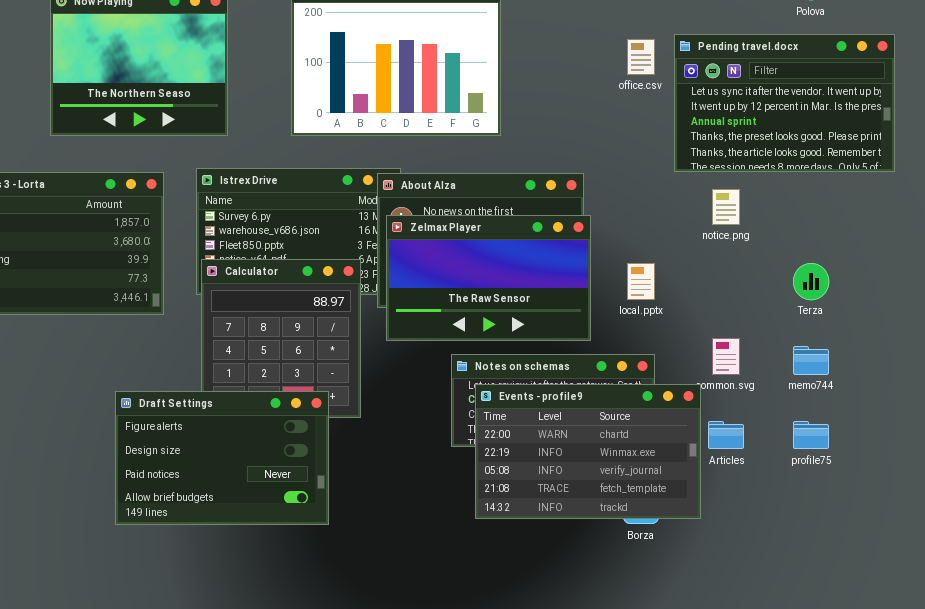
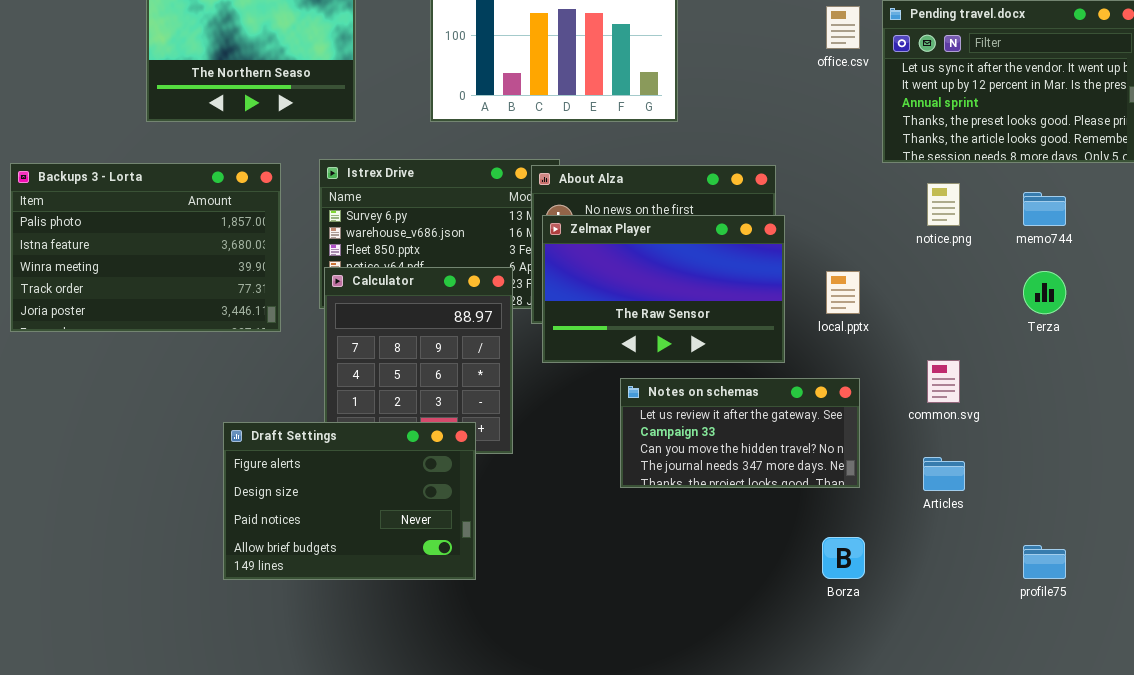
memo744: [793,346,829,375] -> [1023,192,1066,226], moved
Events - profile9: [475,384,701,519] -> none, closed
profile75: [793,421,829,449] -> [1023,545,1066,579], moved

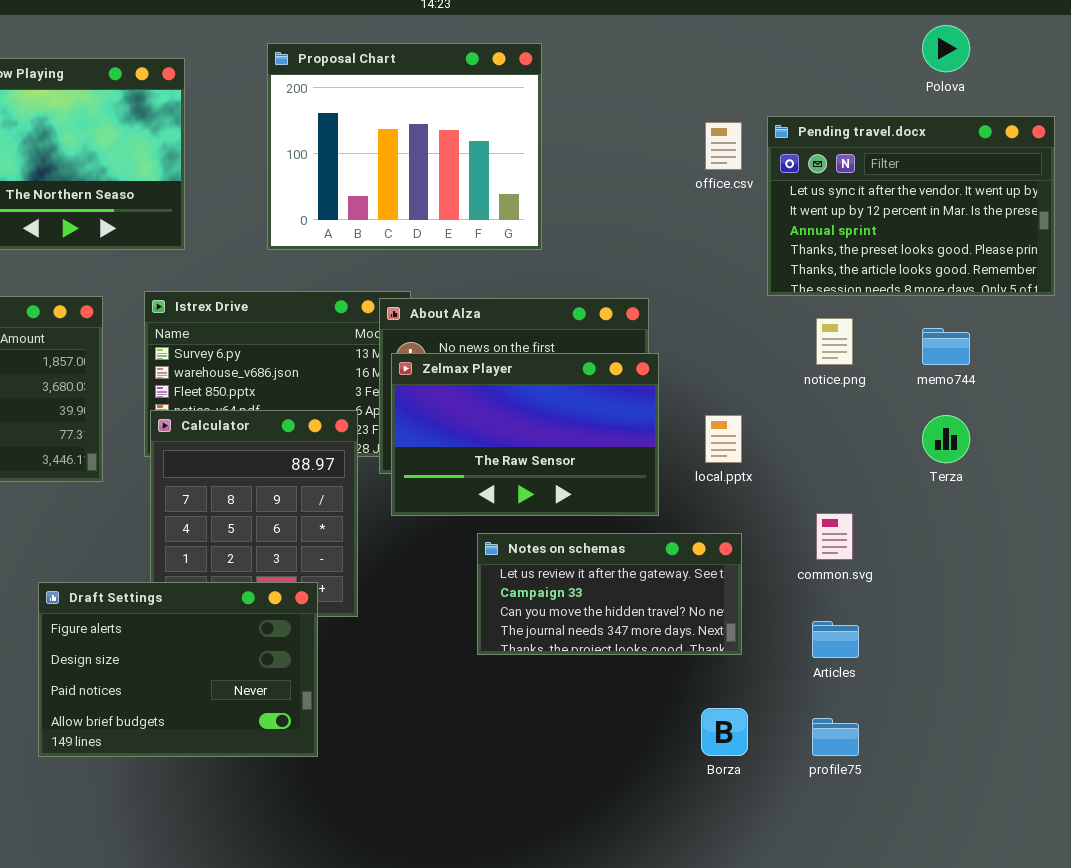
profile75: [1023,545,1066,579] -> [812,718,859,756], moved

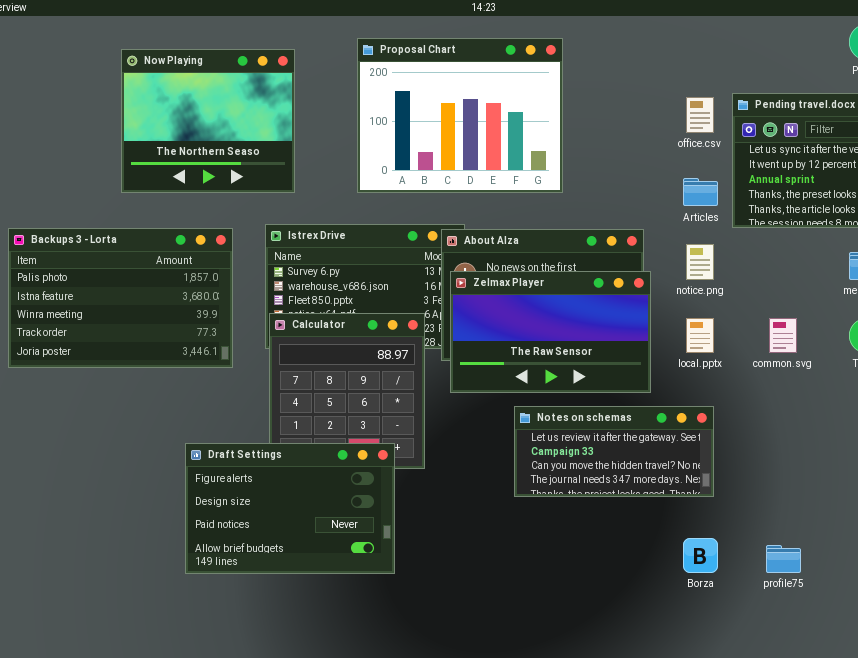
notice.png: [816,318,853,365] -> [686,244,714,280], moved
common.svg: [816,513,853,560] -> [769,318,797,353], moved
Articles: [812,621,859,658] -> [683,178,718,206], moved

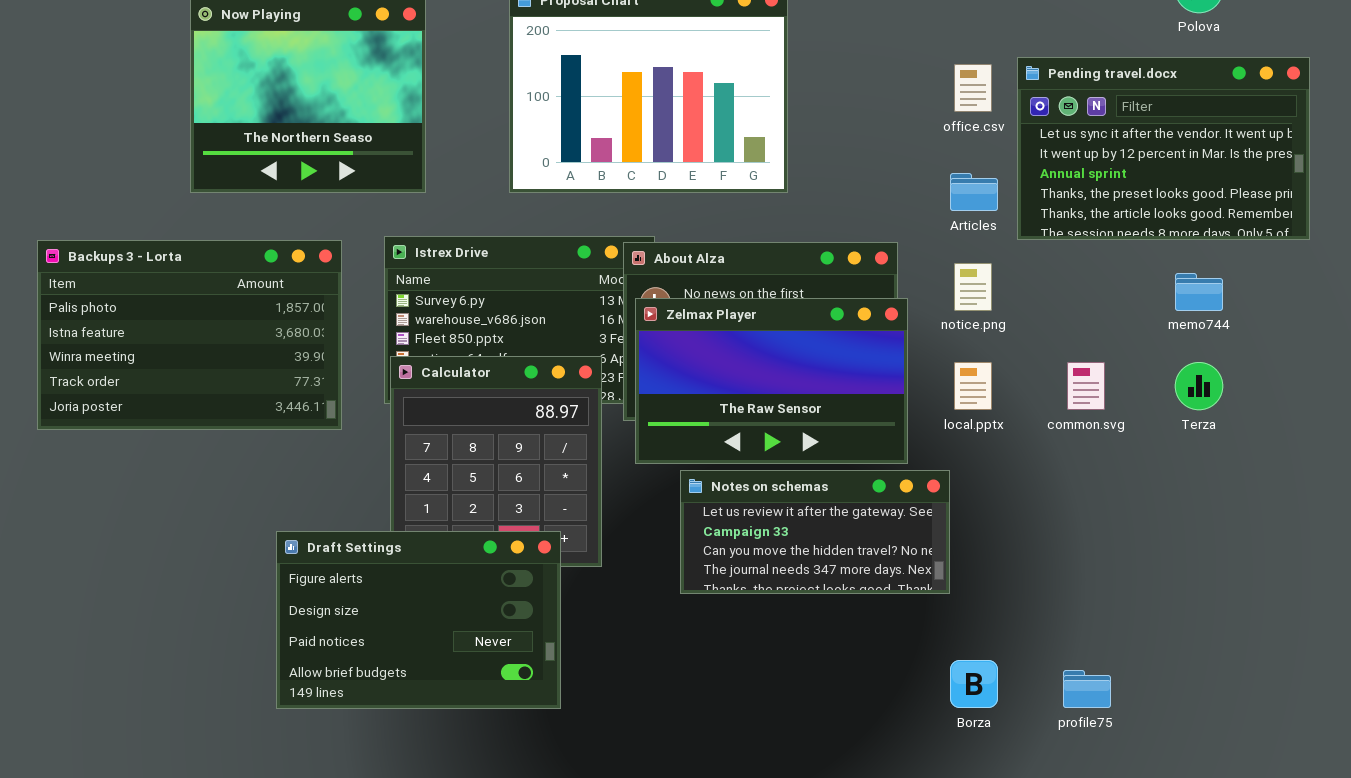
Notes on schemas: [514,406,714,497] -> [680,470,950,594], moved

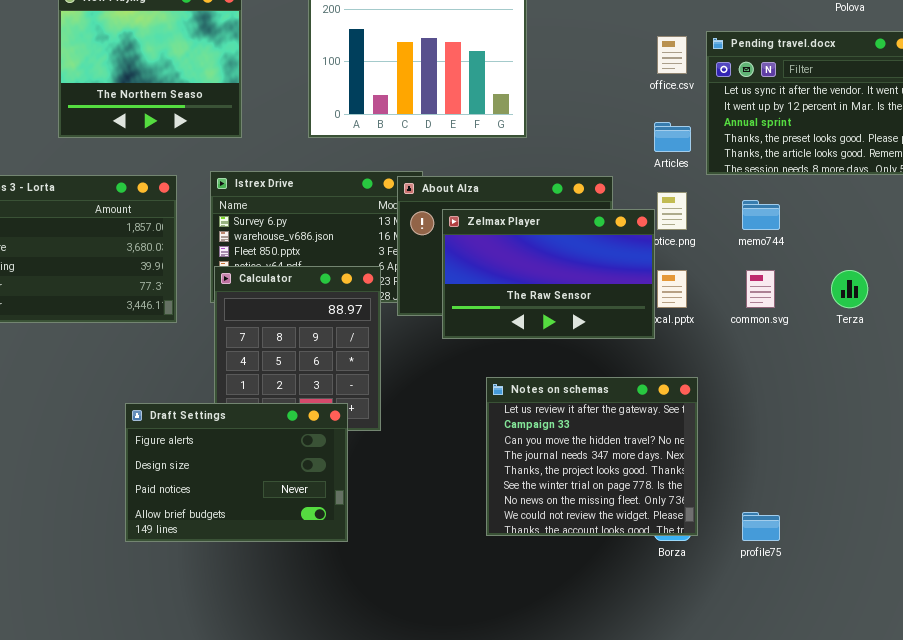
memo744: [1175,273,1223,311] -> [742,200,780,230], moved
Zelmax Player: [635,298,908,464] -> [442,209,655,339], moved
Notes on schemas: [680,470,950,594] -> [486,377,698,536], moved, resized

